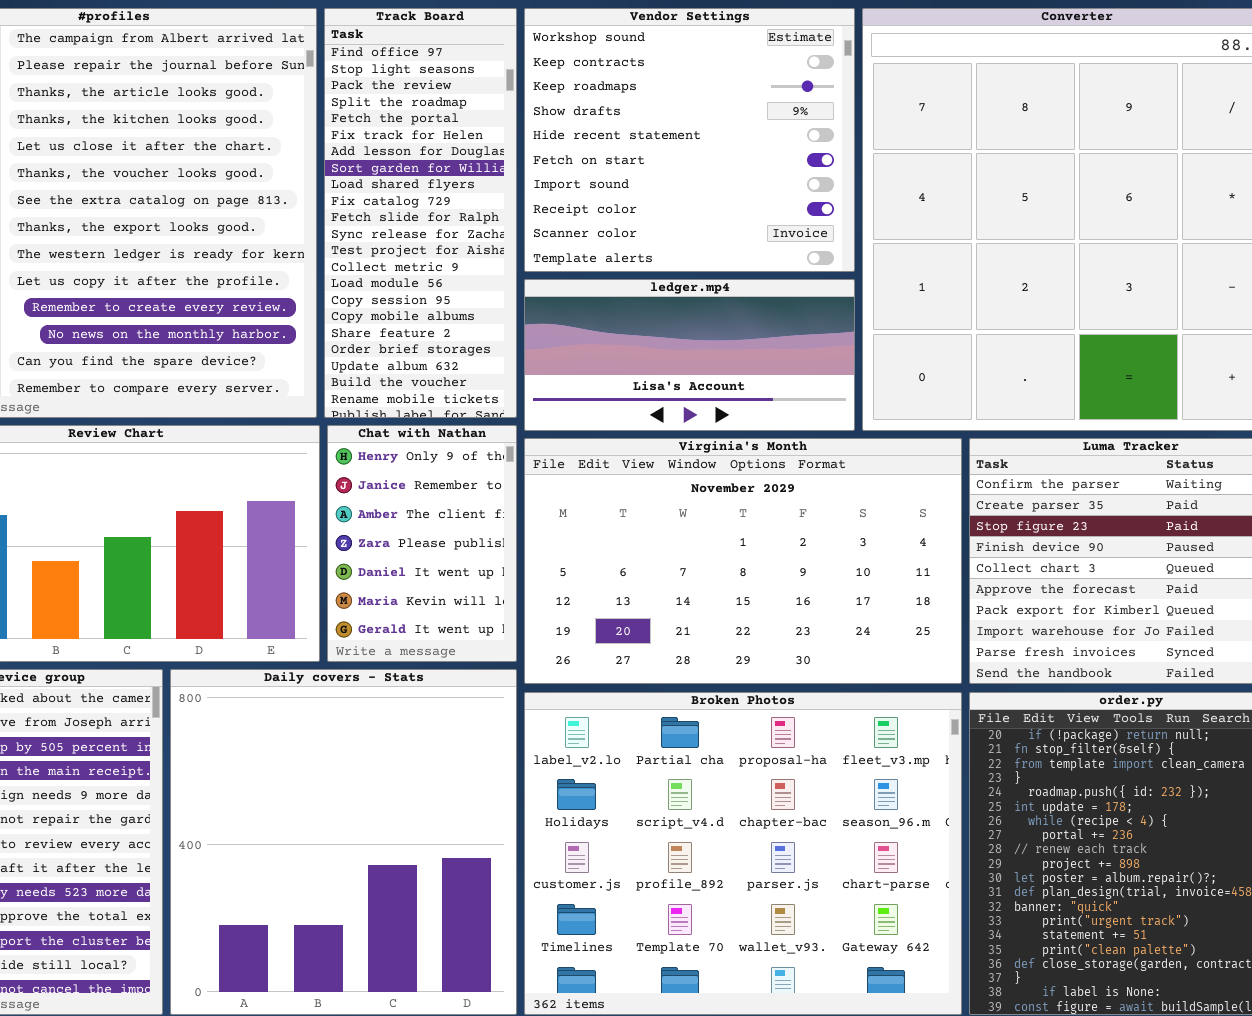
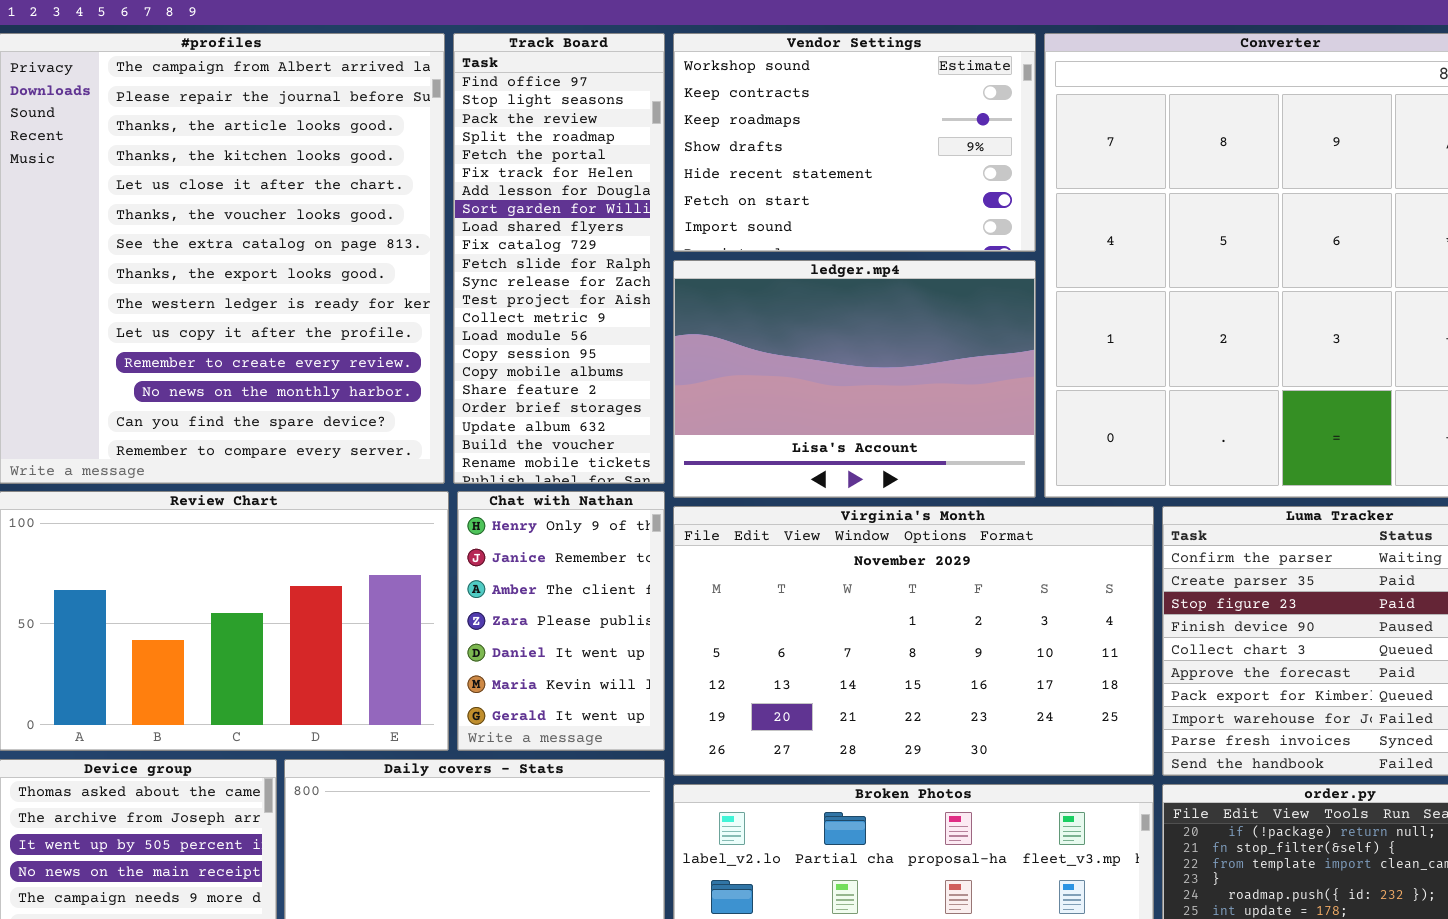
Vendor Settings: [524,8,855,272] -> [673,33,1036,252], resized
ledger.mp4: [524,279,855,431] -> [673,260,1036,498], resized

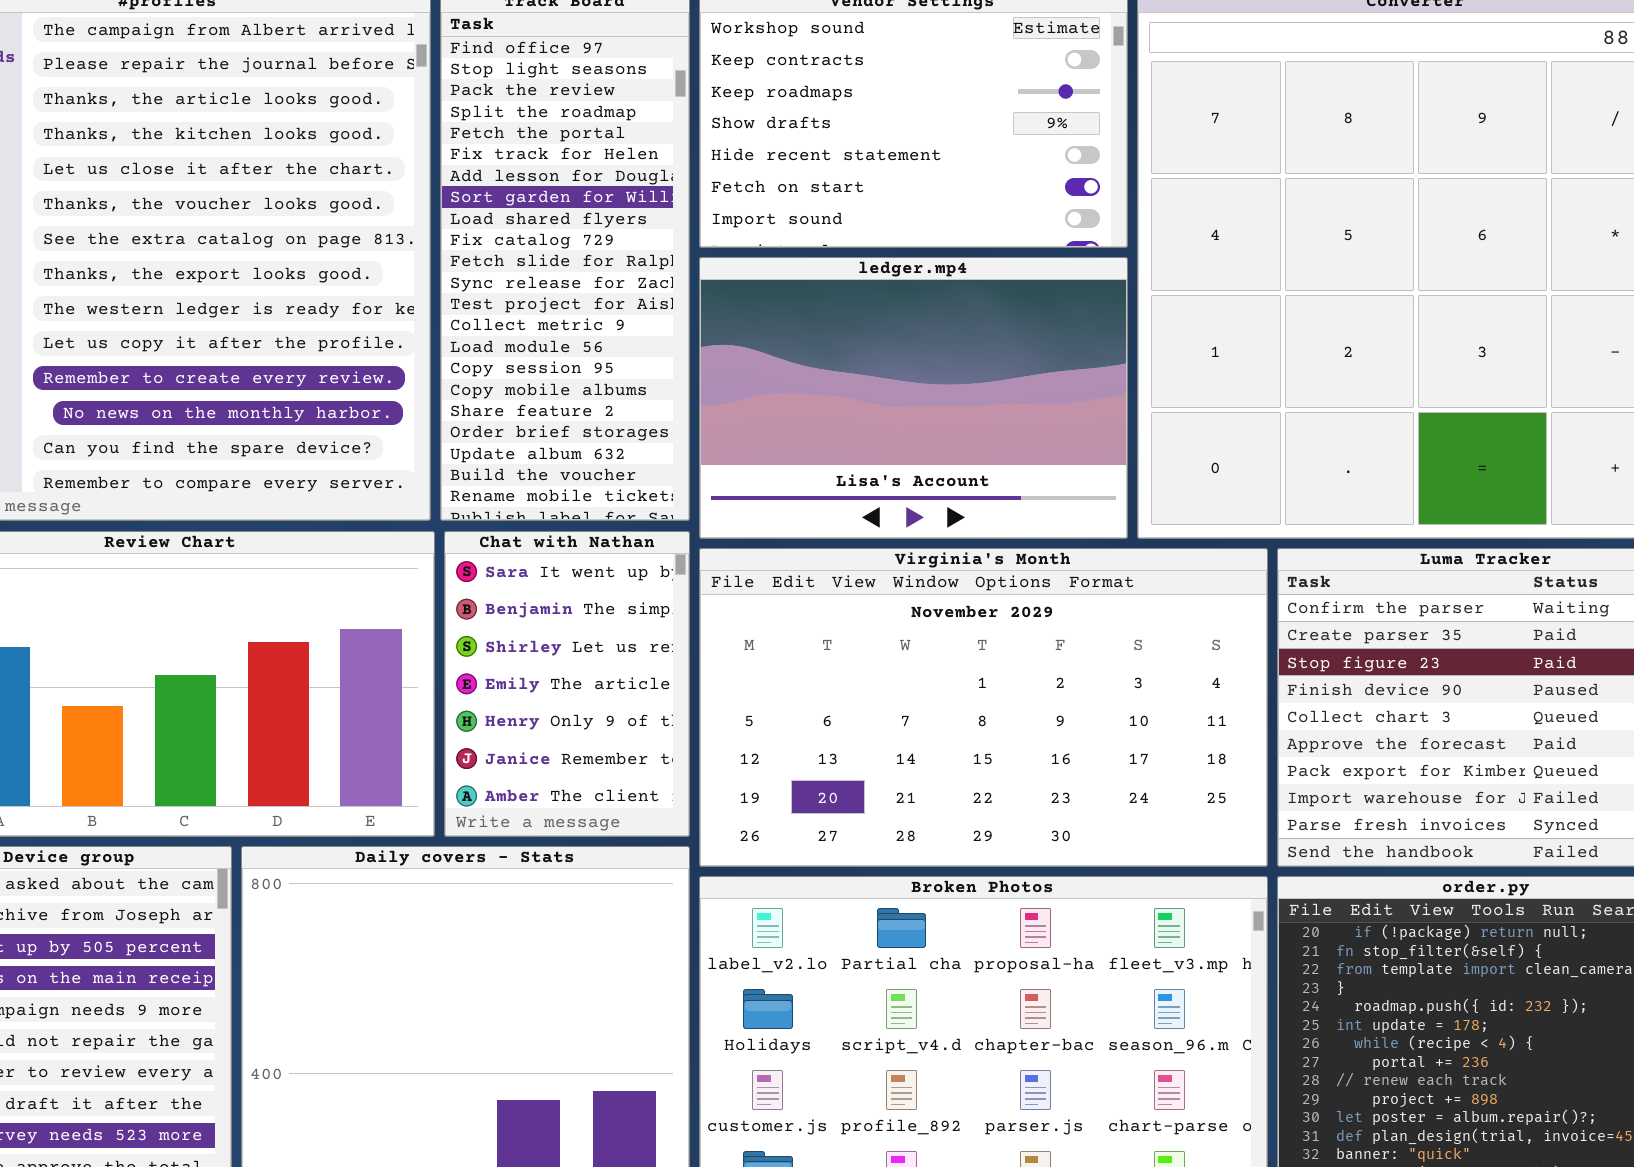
Chat with Nathan: [457,491,665,751] -> [444,531,690,837], scrolled up 4 rows

